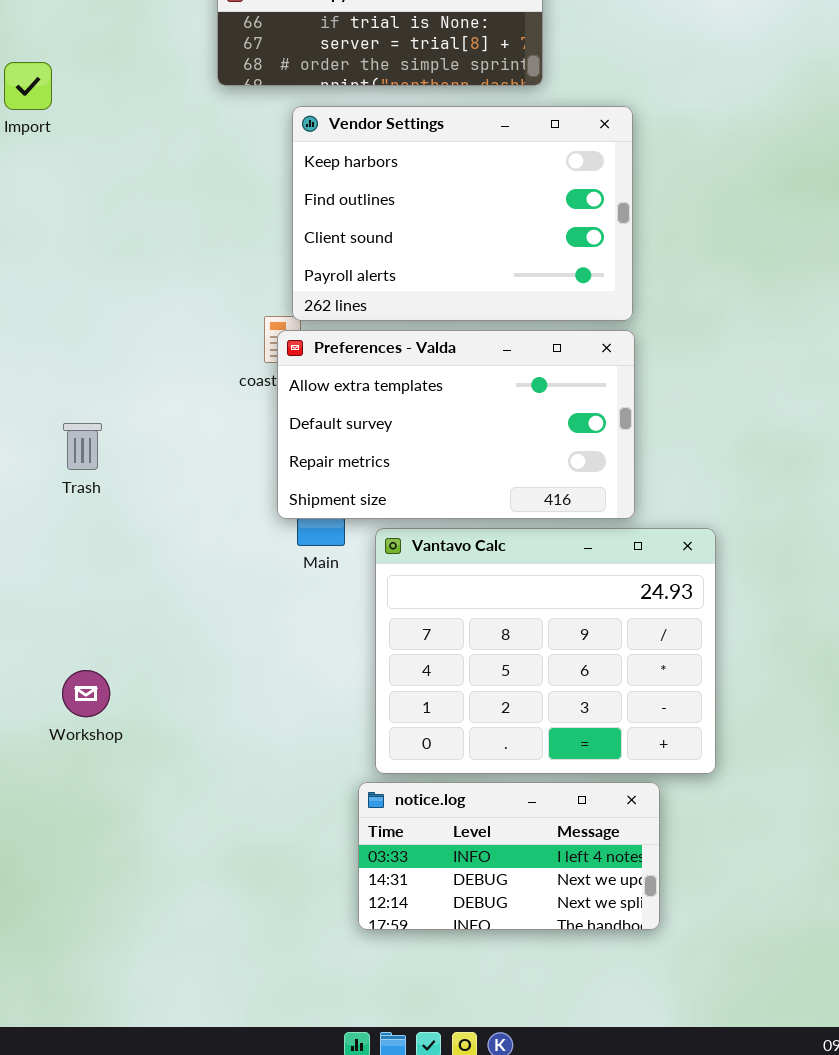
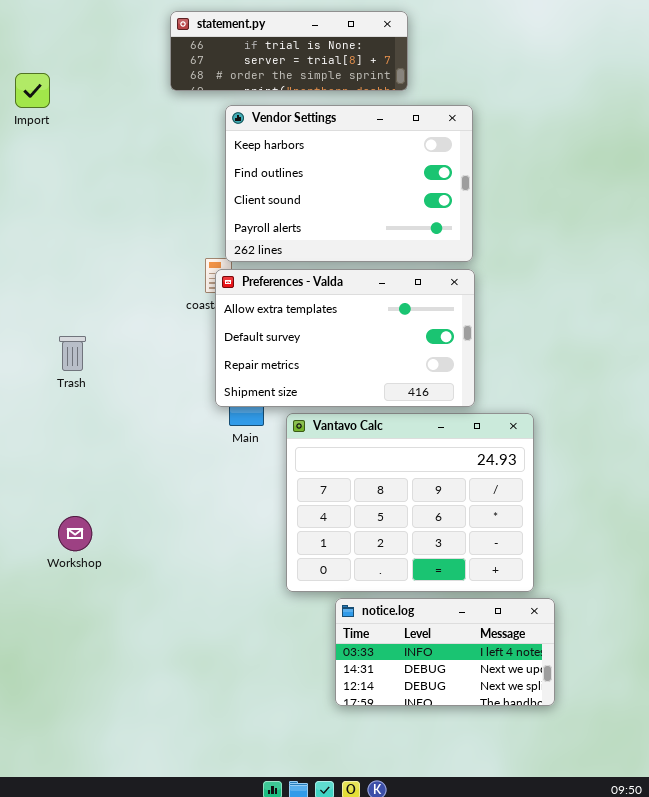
notice.log: [358,782,660,930] -> [335,598,555,706], moved

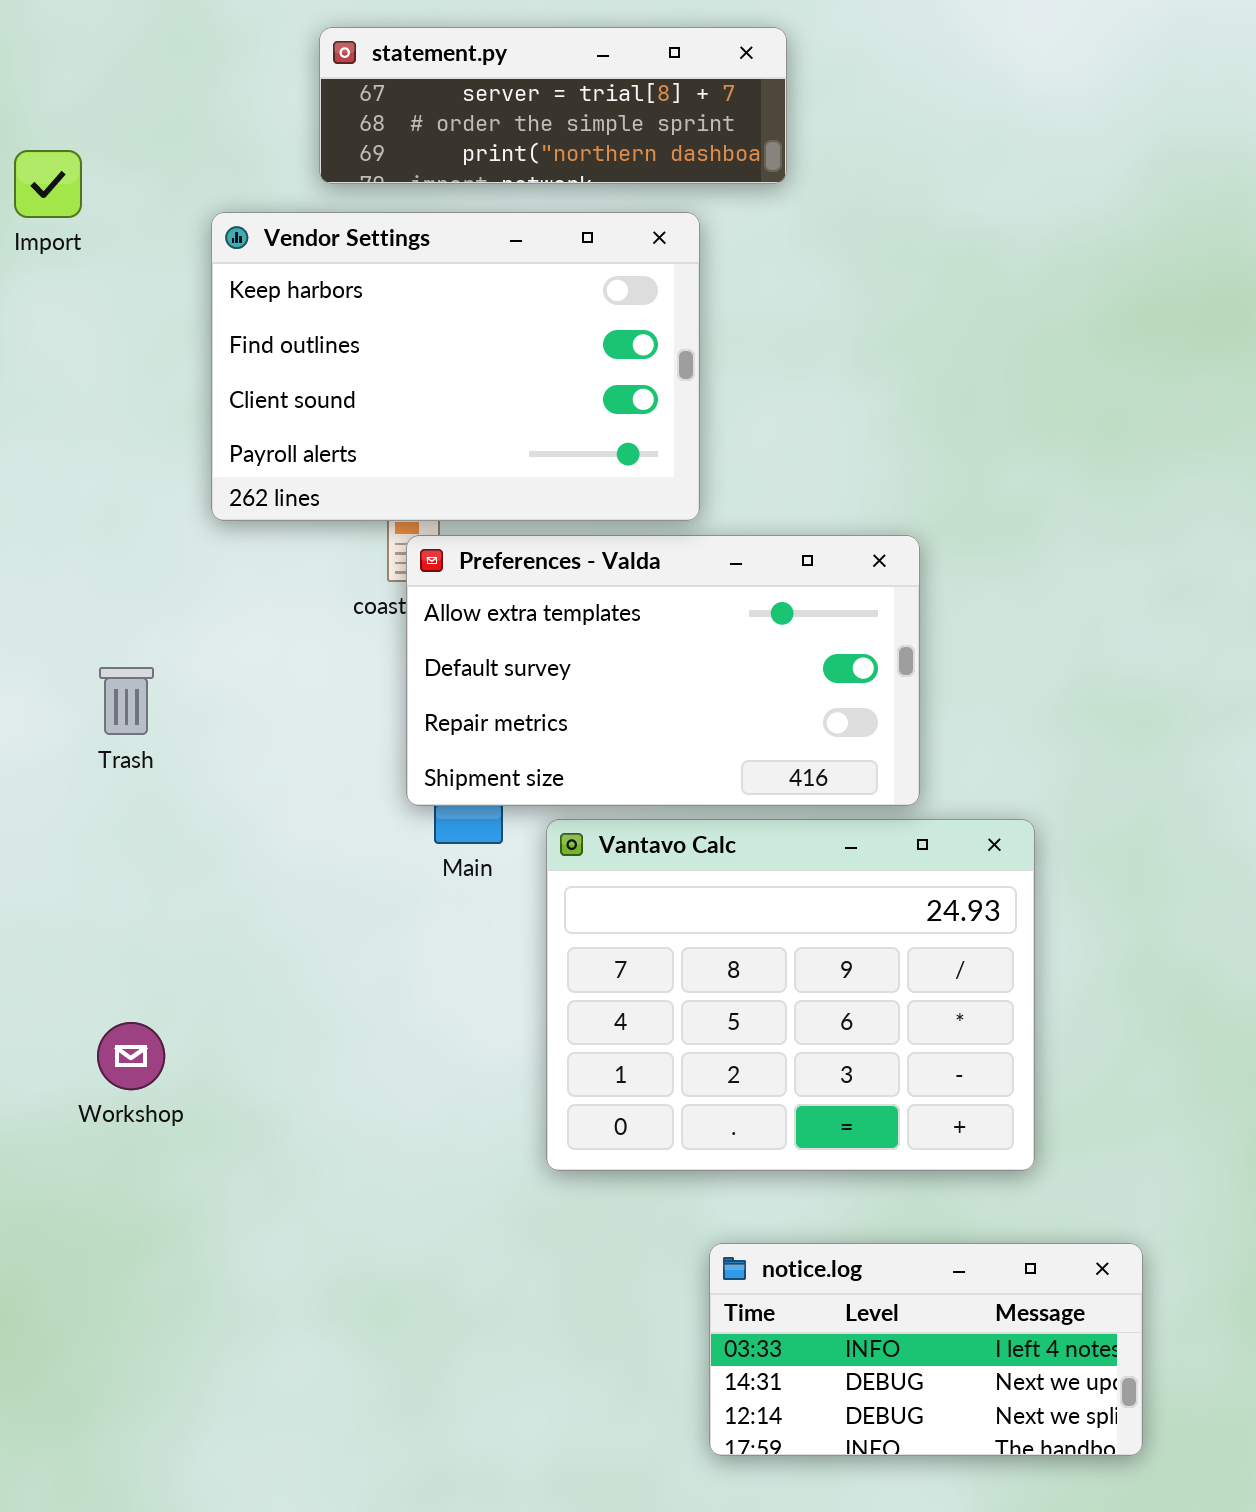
statement.py: [170,11,408,91] -> [319,27,787,184], scrolled down 1 row
Vendor Settings: [225,105,473,262] -> [211,212,700,521], moved
notice.log: [335,598,555,706] -> [709,1243,1143,1456], moved

